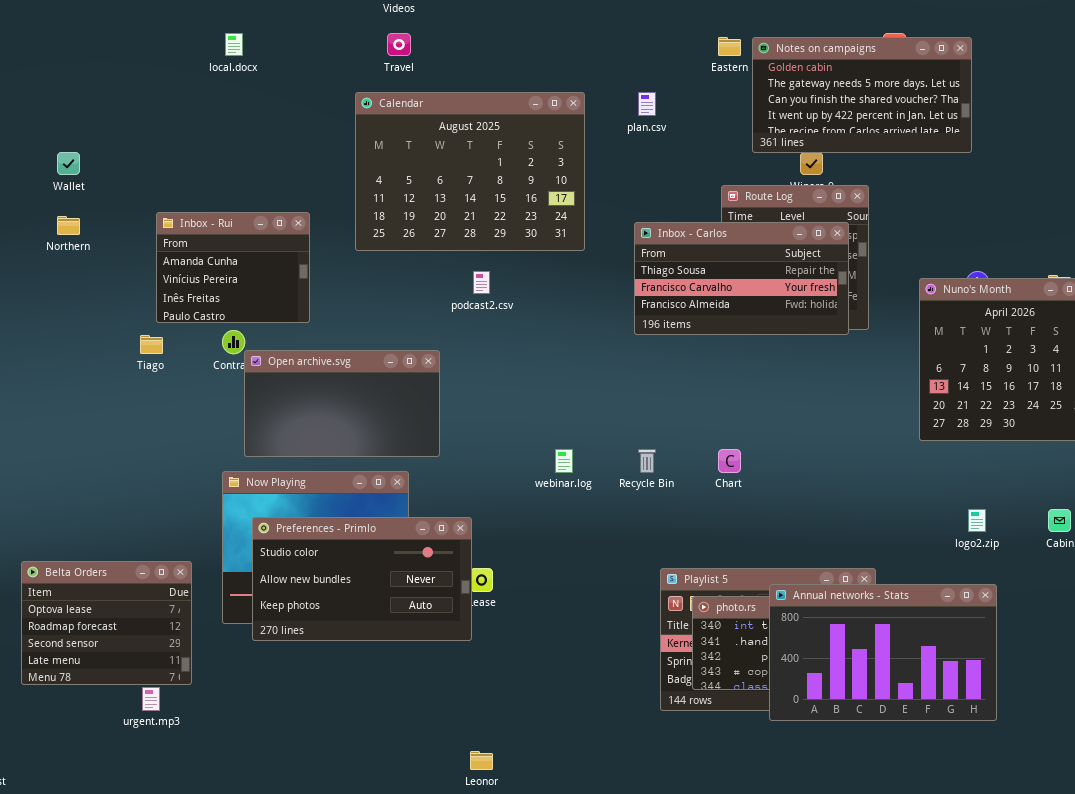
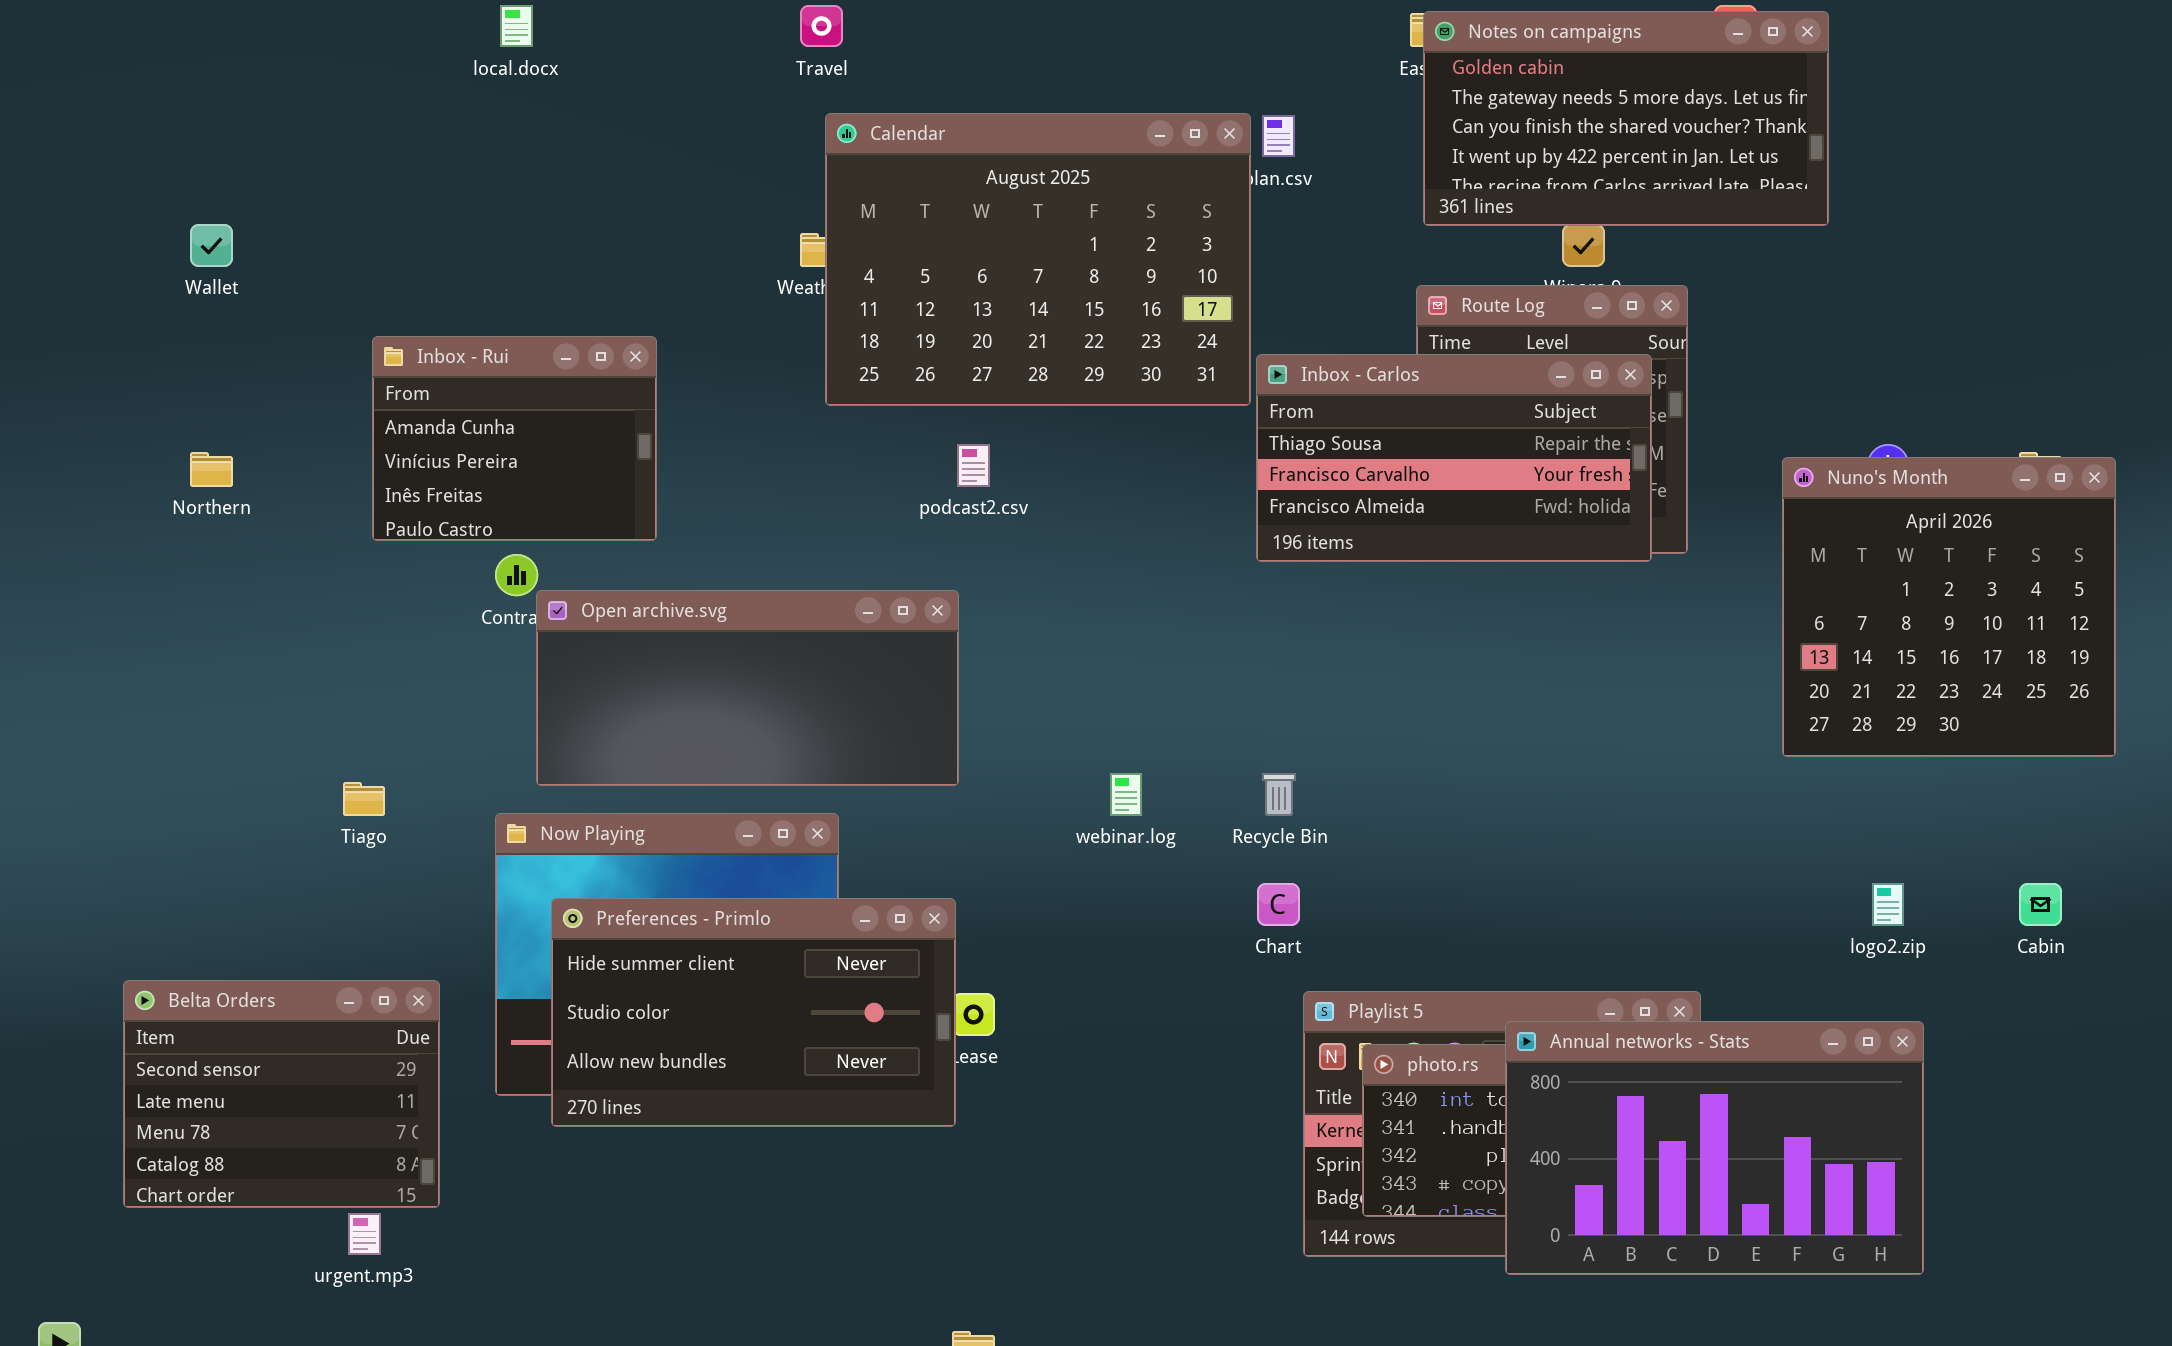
Notes on campaigns: [752,37,972,153] -> [1423,11,1829,226], moved
Calendar: [355,92,585,251] -> [825,113,1251,406], moved
Northern: [57,216,80,235] -> [190,452,233,487], moved
Tiago: [140,335,163,354] -> [343,782,385,816], moved
Open archive.svg: [244,350,440,457] -> [536,590,959,786], resized
Chart: [718,449,741,473] -> [1257,883,1300,926], moved
Preferences - Primlo: [252,517,472,641] -> [551,898,956,1127], scrolled up 1 row
Belta Orders: [21,561,192,685] -> [123,980,440,1208], scrolled down 2 rows

